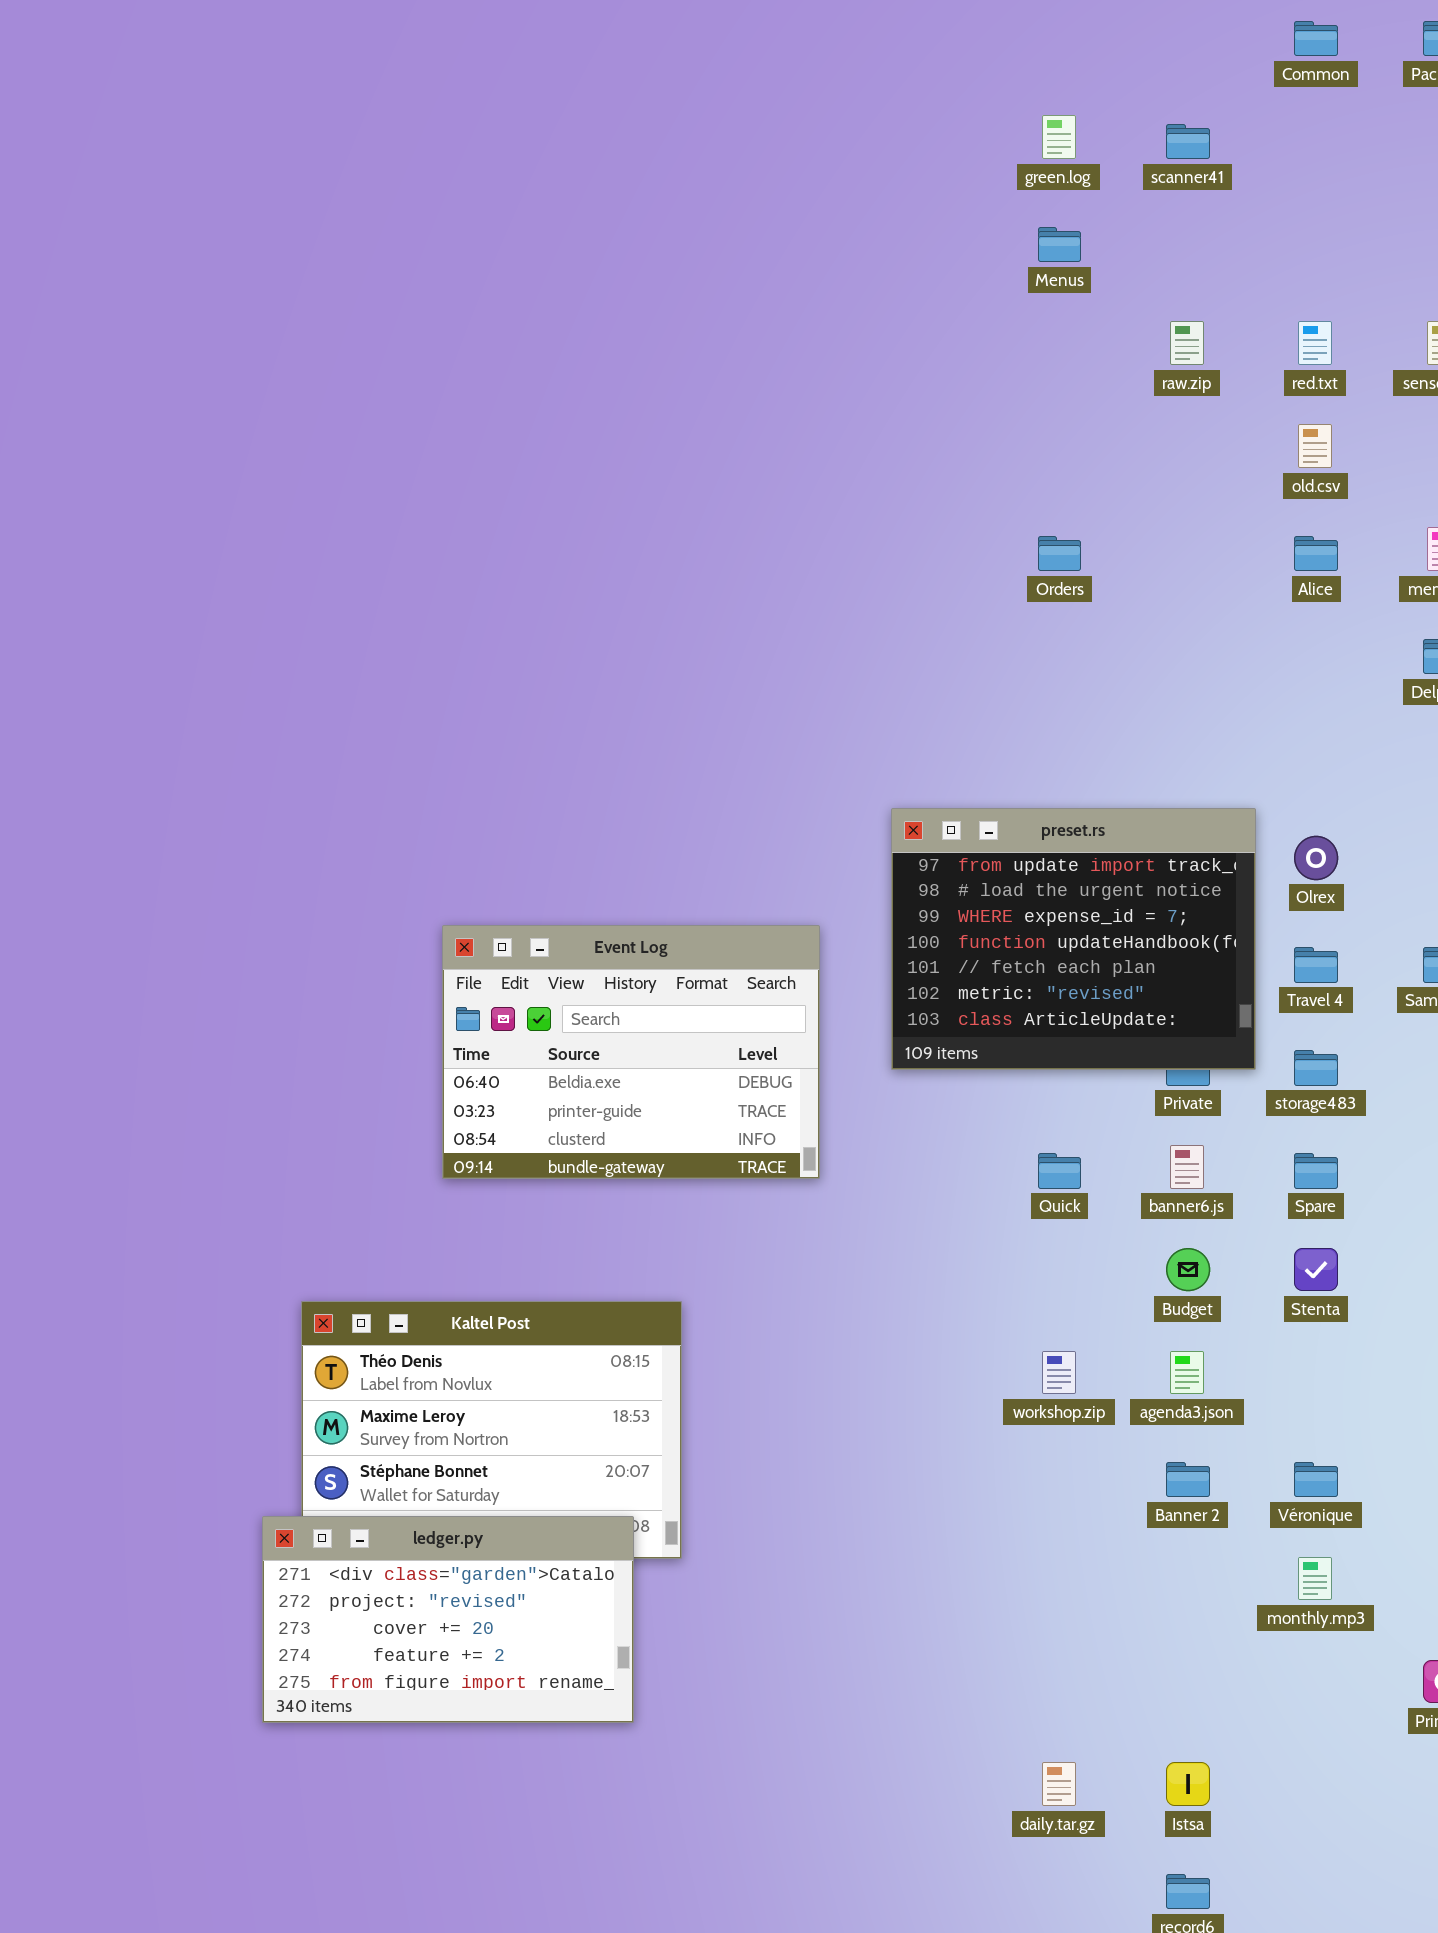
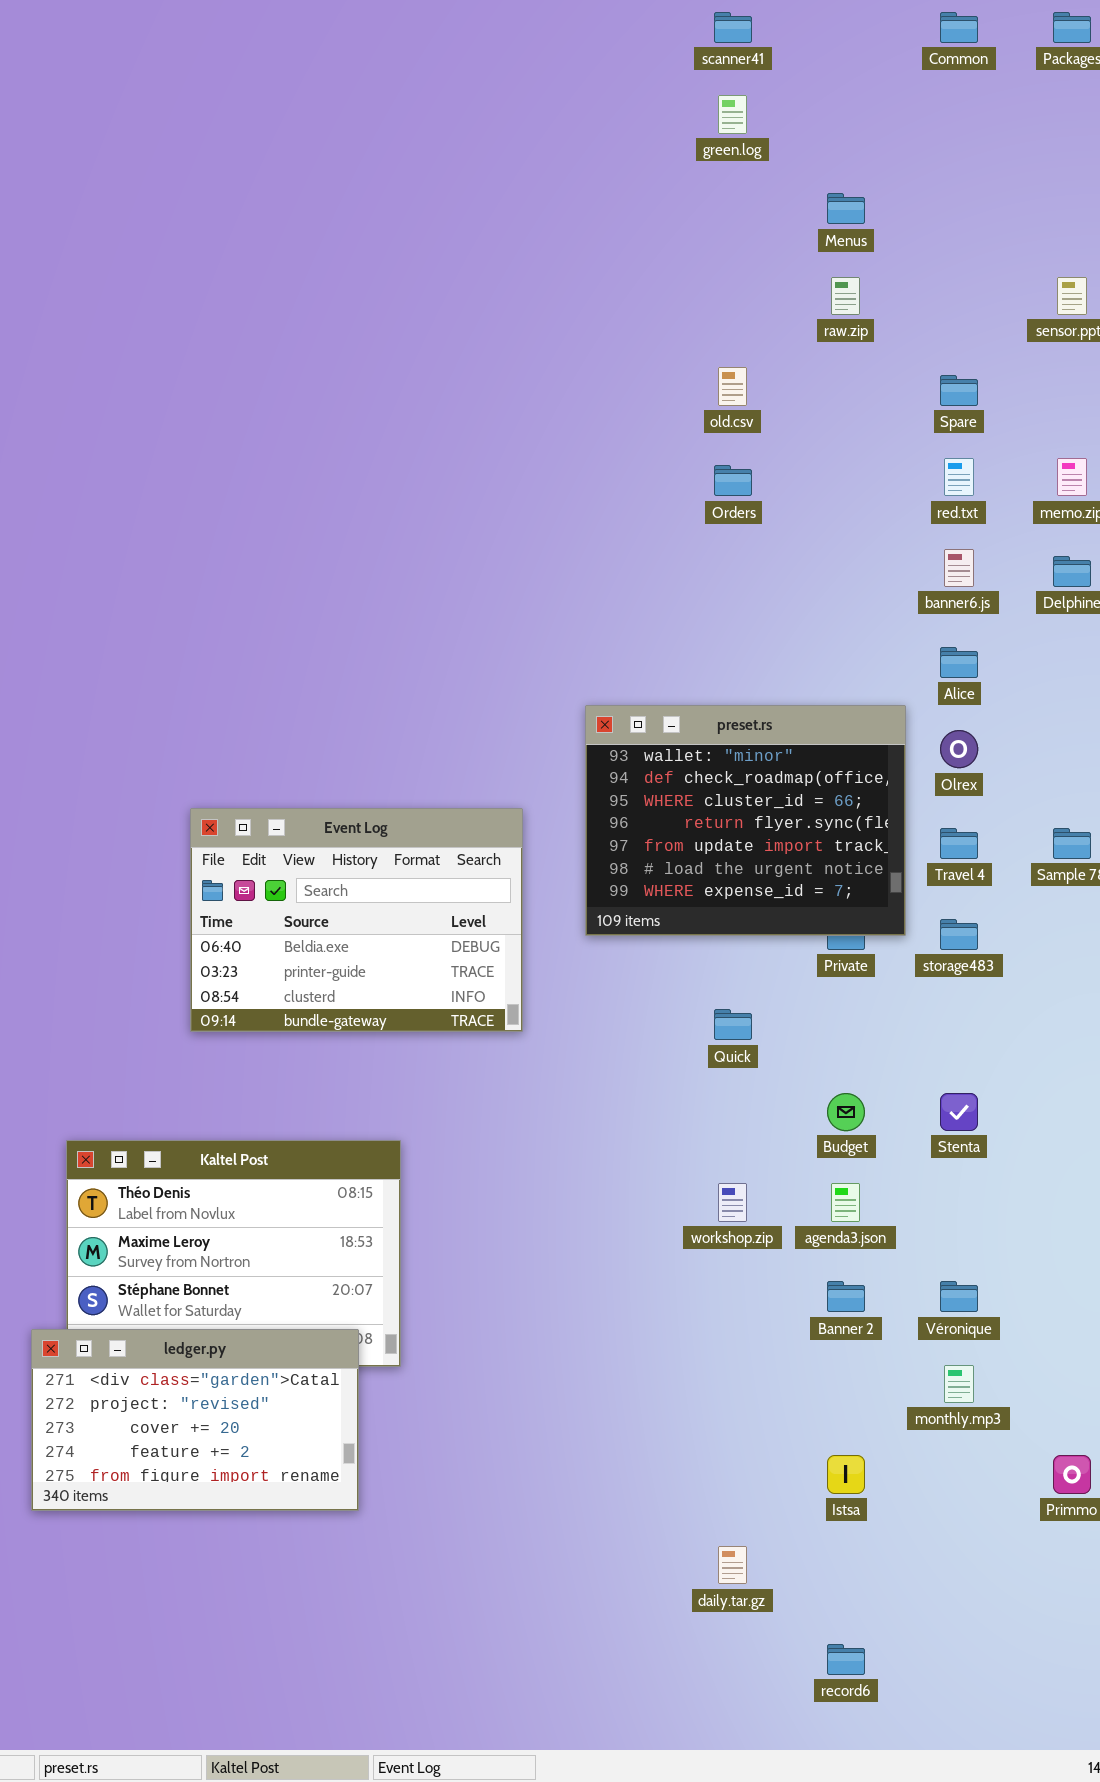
scanner41: [1166,124,1210,159] -> [714,12,752,43], moved
Menus: [1038,227,1081,262] -> [827,193,865,224], moved
red.txt: [1298,321,1332,365] -> [944,458,974,496], moved
old.csv: [1298,424,1332,468] -> [718,367,747,406], moved
Alice: [1294,536,1338,571] -> [940,647,978,678], moved
preset.rs: [891,808,1256,1070] -> [585,705,906,936], scrolled up 4 rows
banner6.js: [1170,1145,1204,1189] -> [944,549,974,587], moved
Spare: [1294,1153,1338,1189] -> [940,375,978,406], moved
Istsa: [1166,1762,1210,1806] -> [827,1455,865,1494], moved

